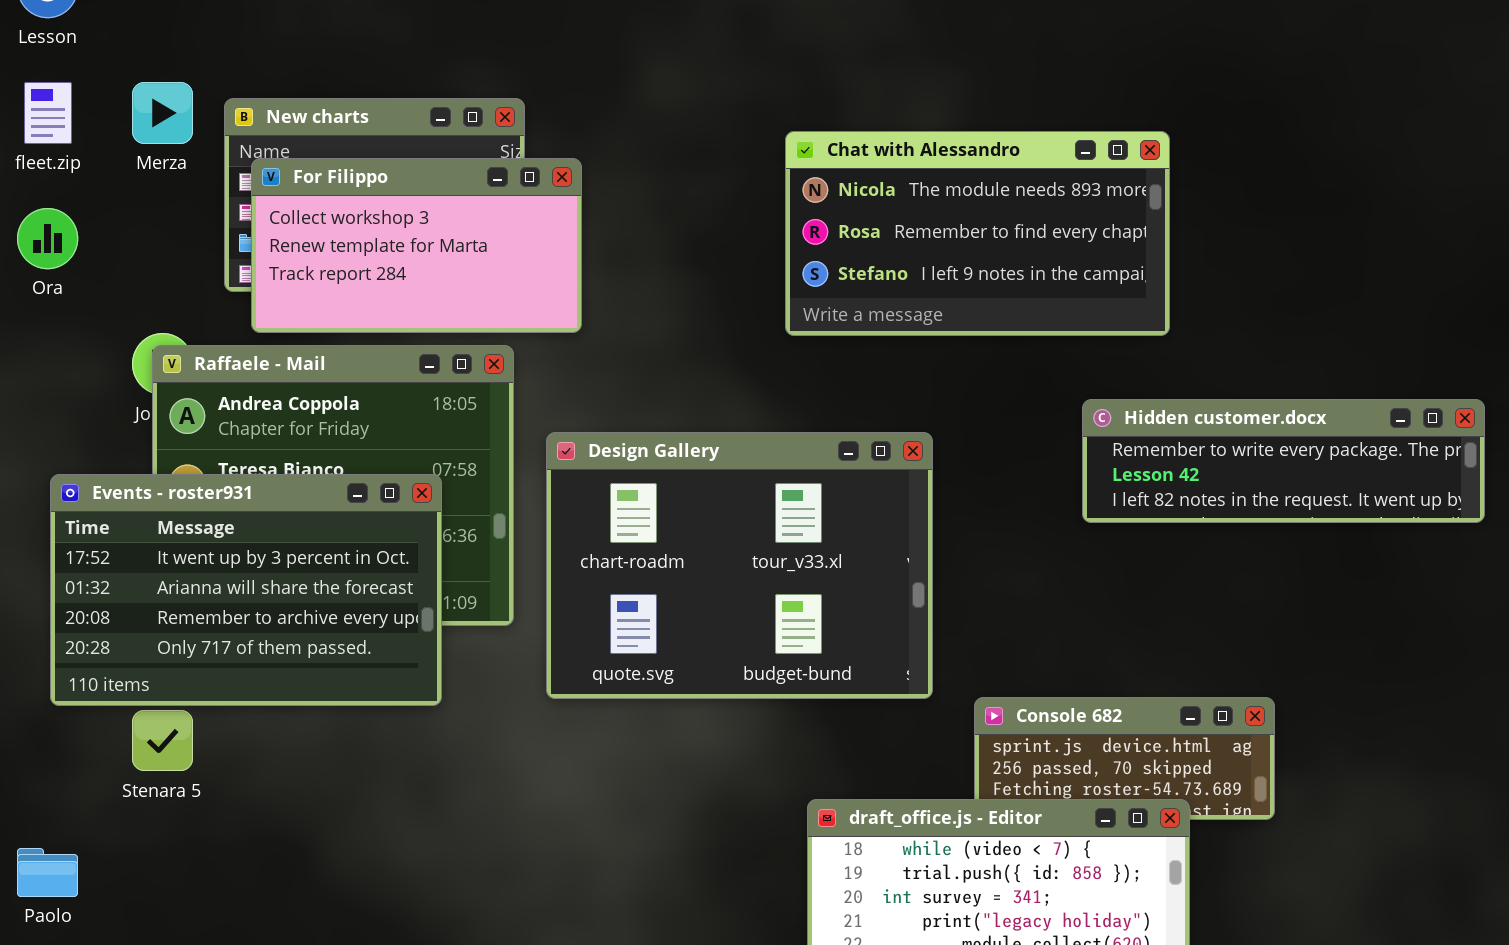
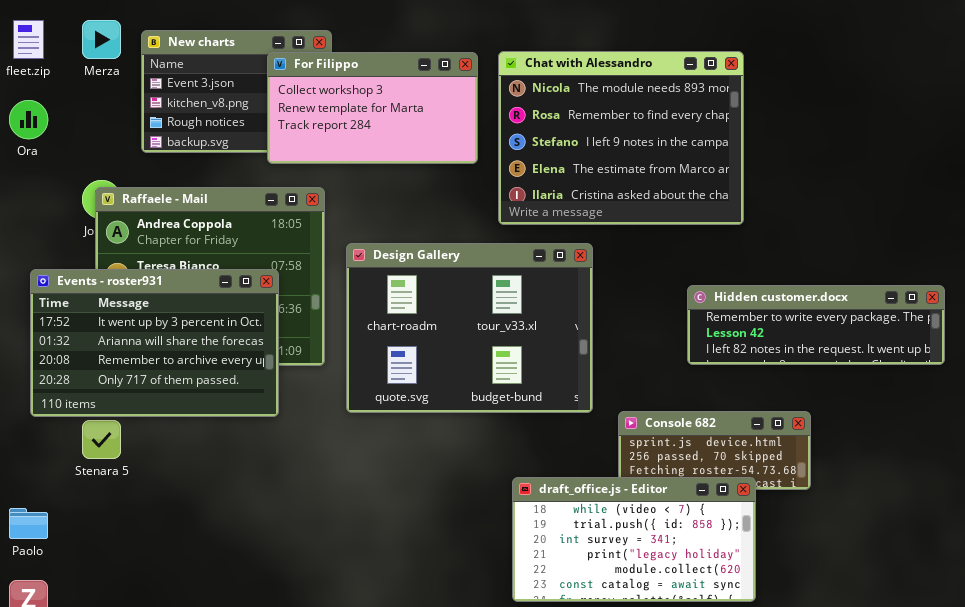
Chat with Alessandro: [785,131,1170,336] -> [498,51,744,225], resized
For Filippo: [251,158,582,333] -> [267,52,478,164], moved
Hidden customer.docx: [1082,399,1485,523] -> [687,285,945,365], moved

